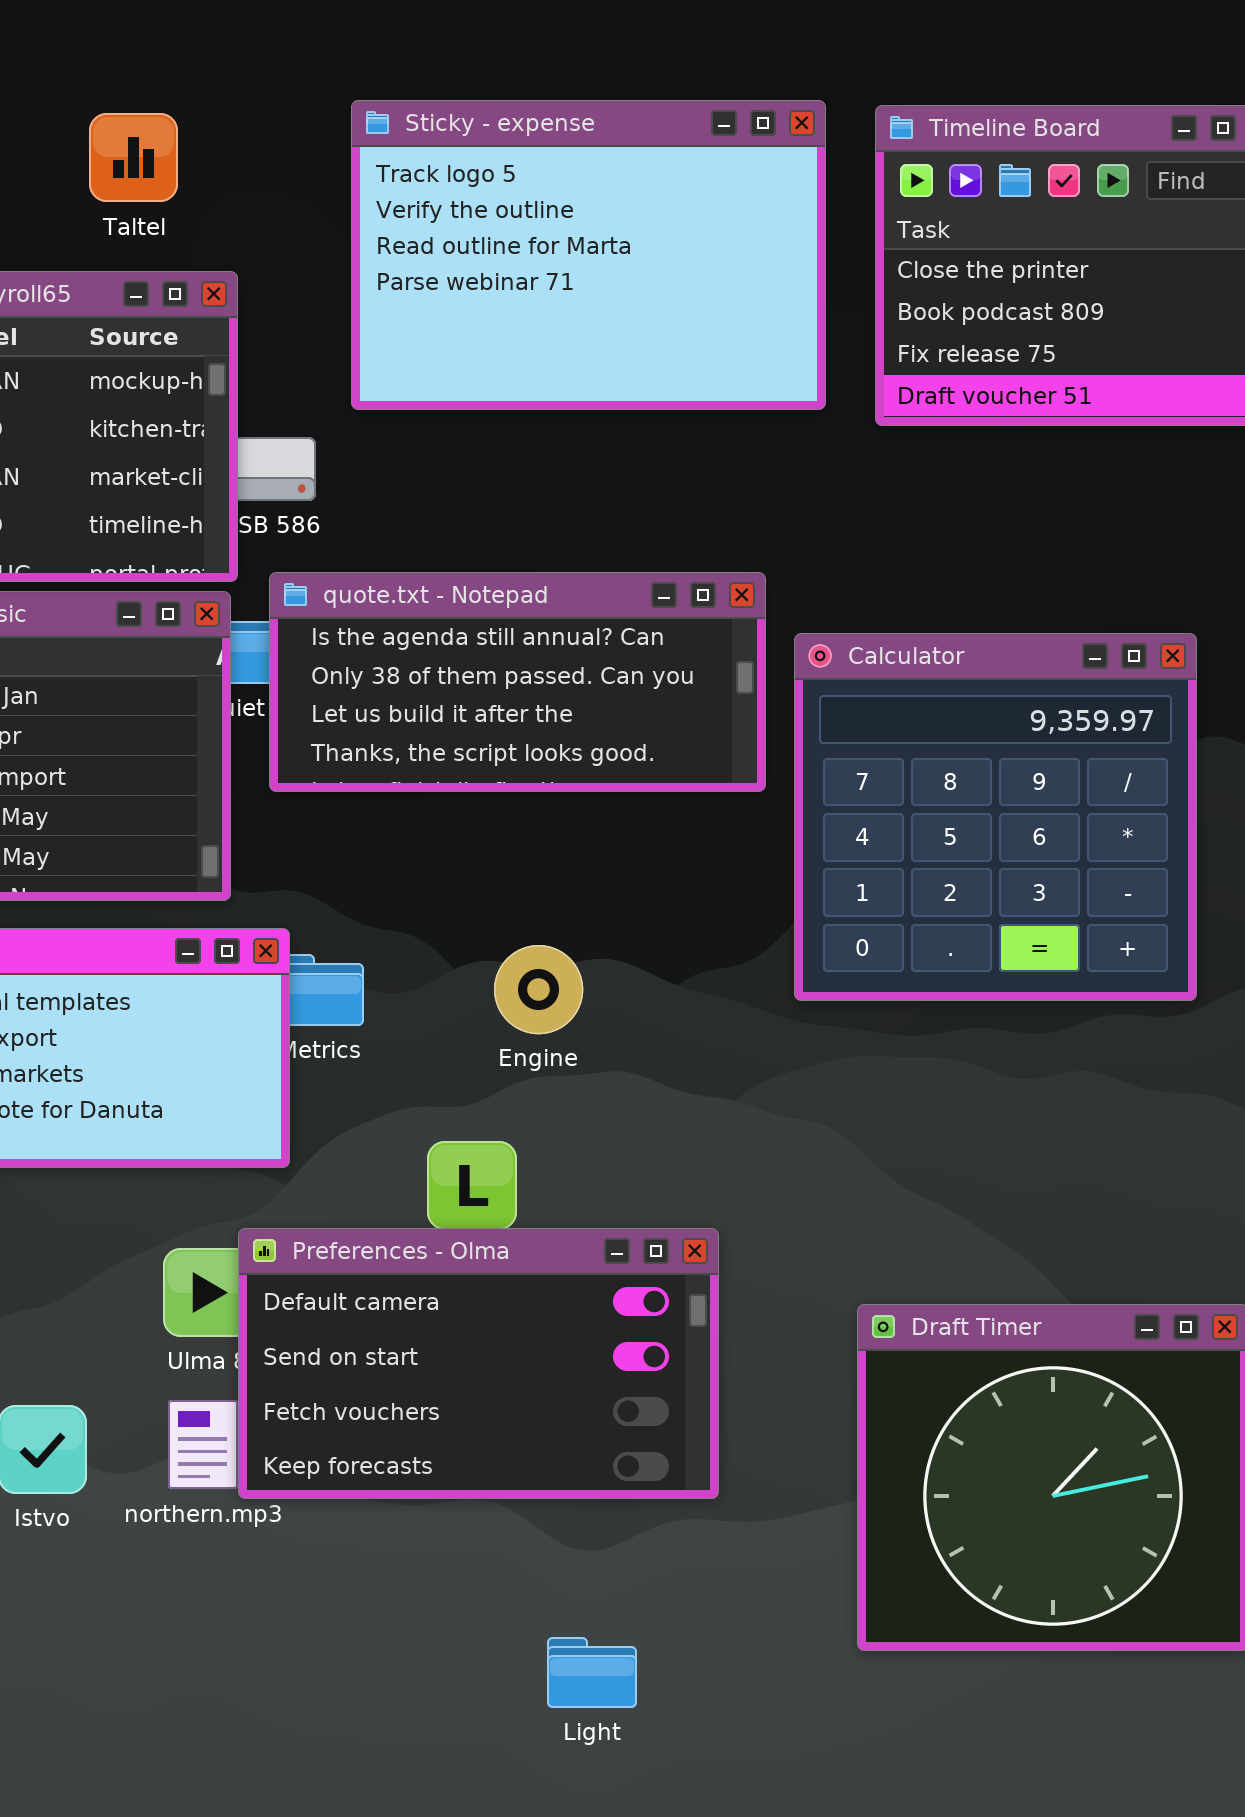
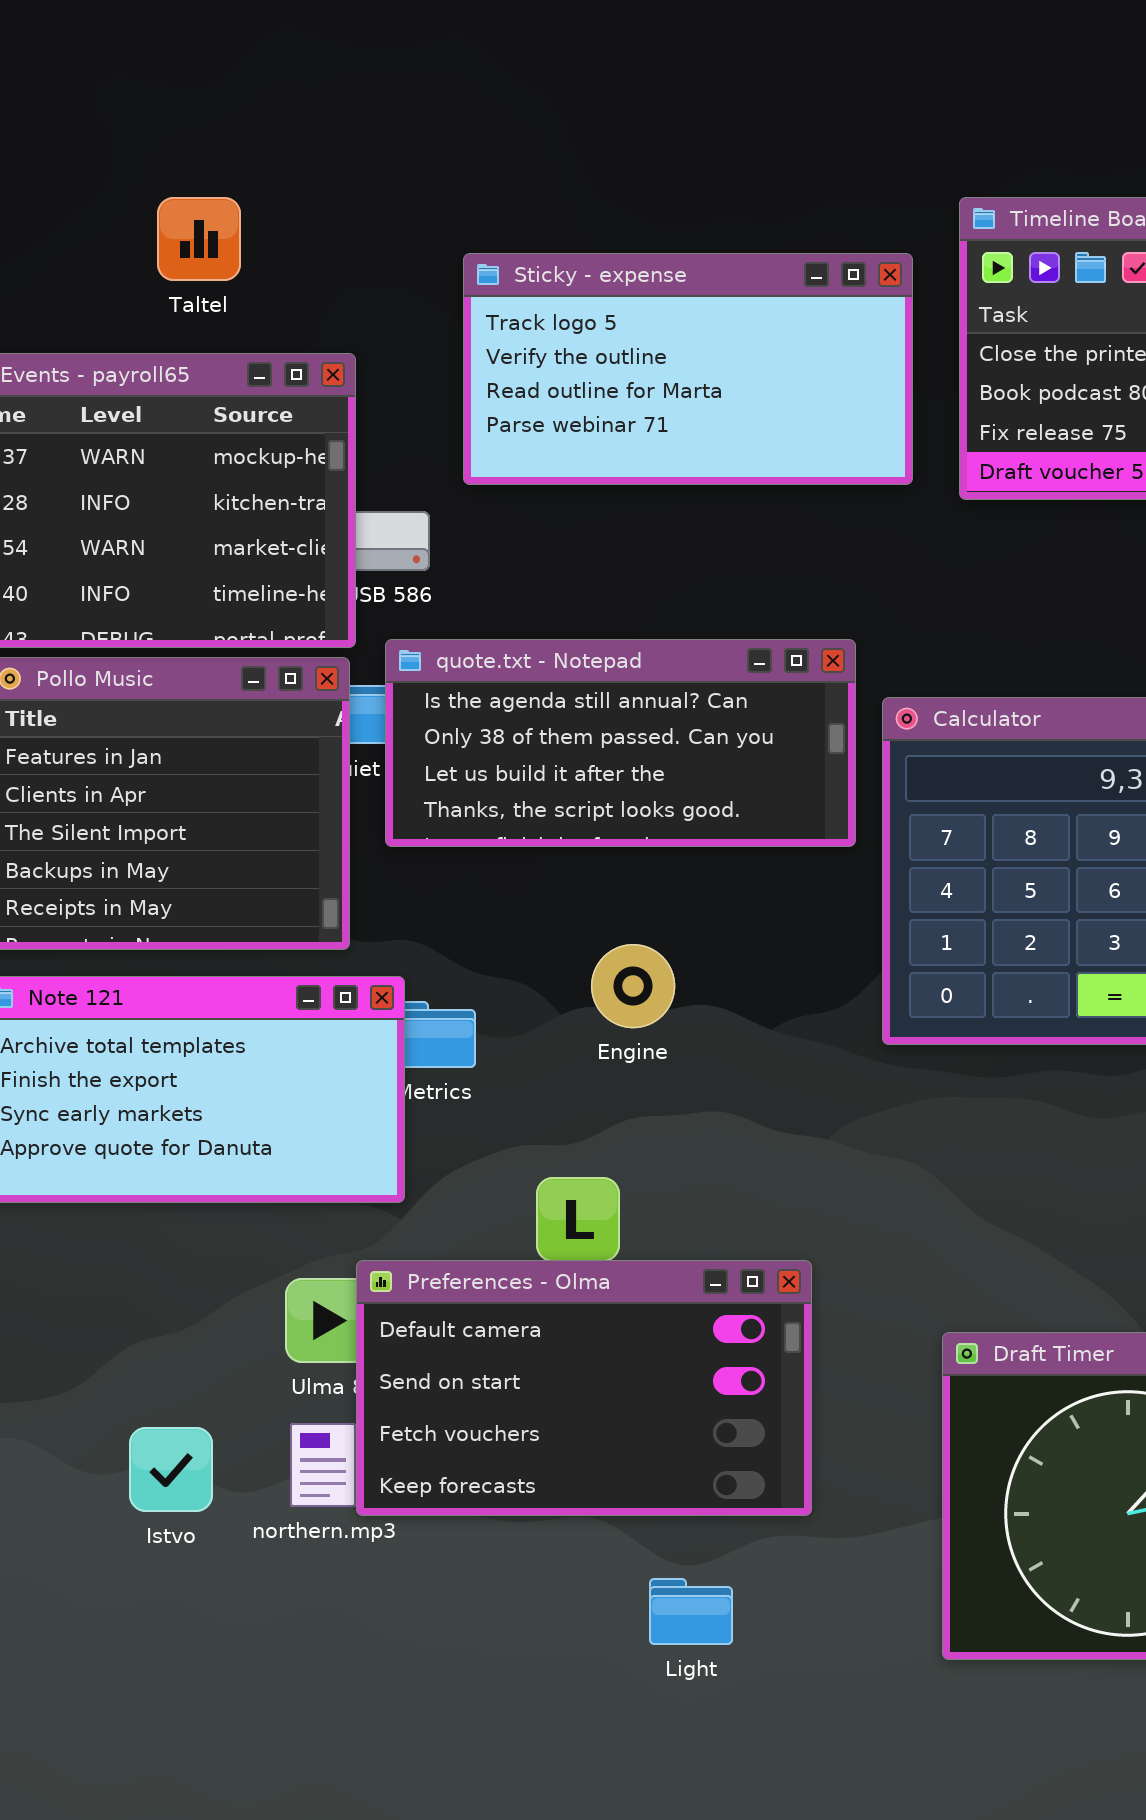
Sticky - expense: [351,100,826,410] -> [463,253,913,485], resized
Taltel: [89,113,178,202] -> [157,197,241,281], moved
Engine: [494,945,583,1034] -> [591,944,675,1028], moved
Light: [547,1637,637,1708] -> [649,1578,733,1645], moved

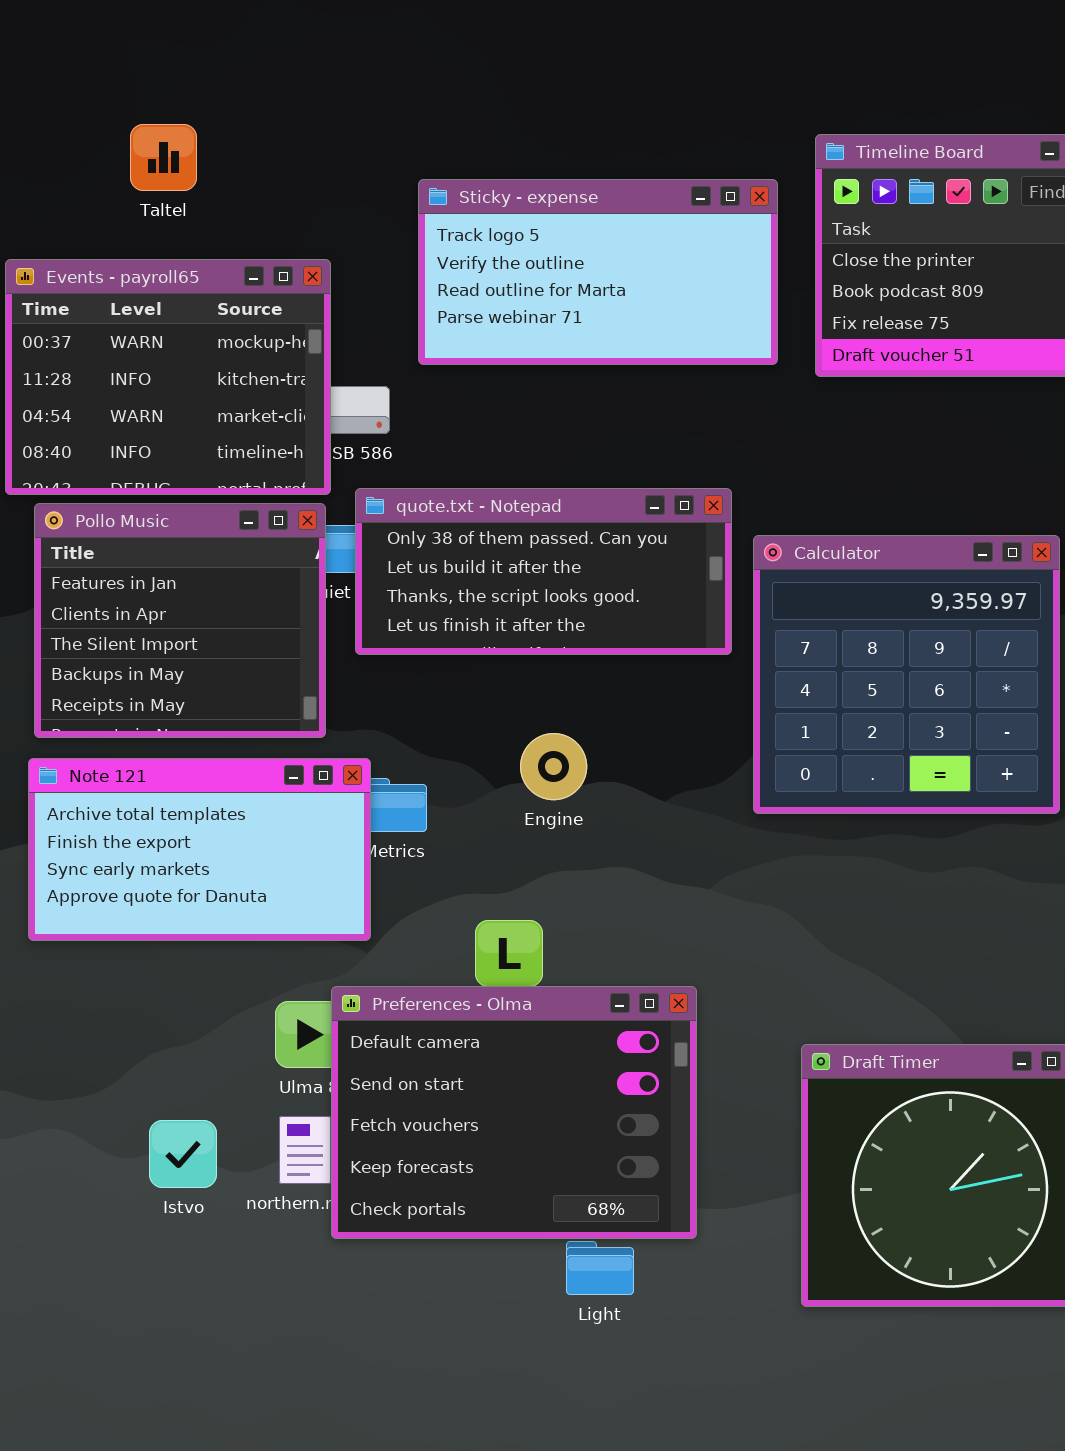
Taltel: [157,197,241,281] -> [130,124,197,191], moved
quote.txt - Notepad: [385,639,856,847] -> [355,488,732,655], scrolled down 1 row
Preferences - Olma: [356,1260,812,1516] -> [331,986,697,1239], resized

